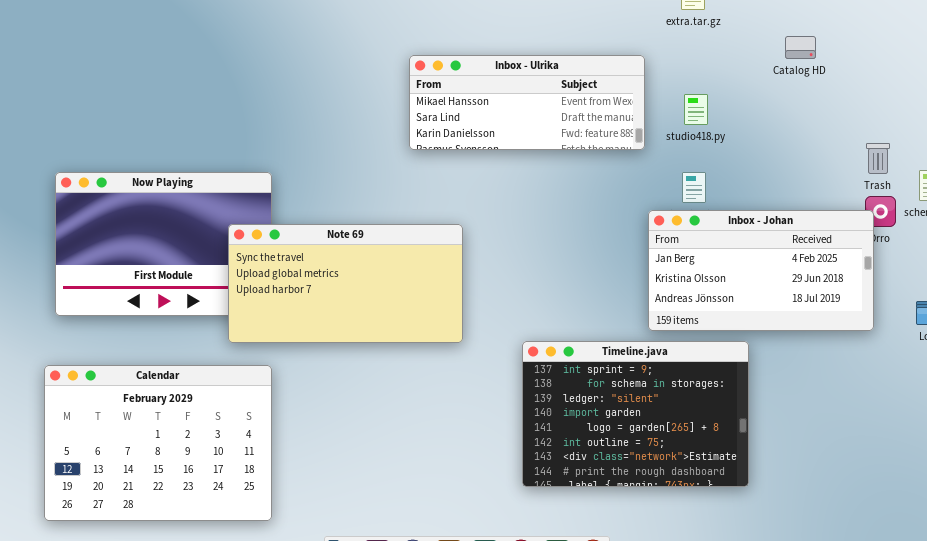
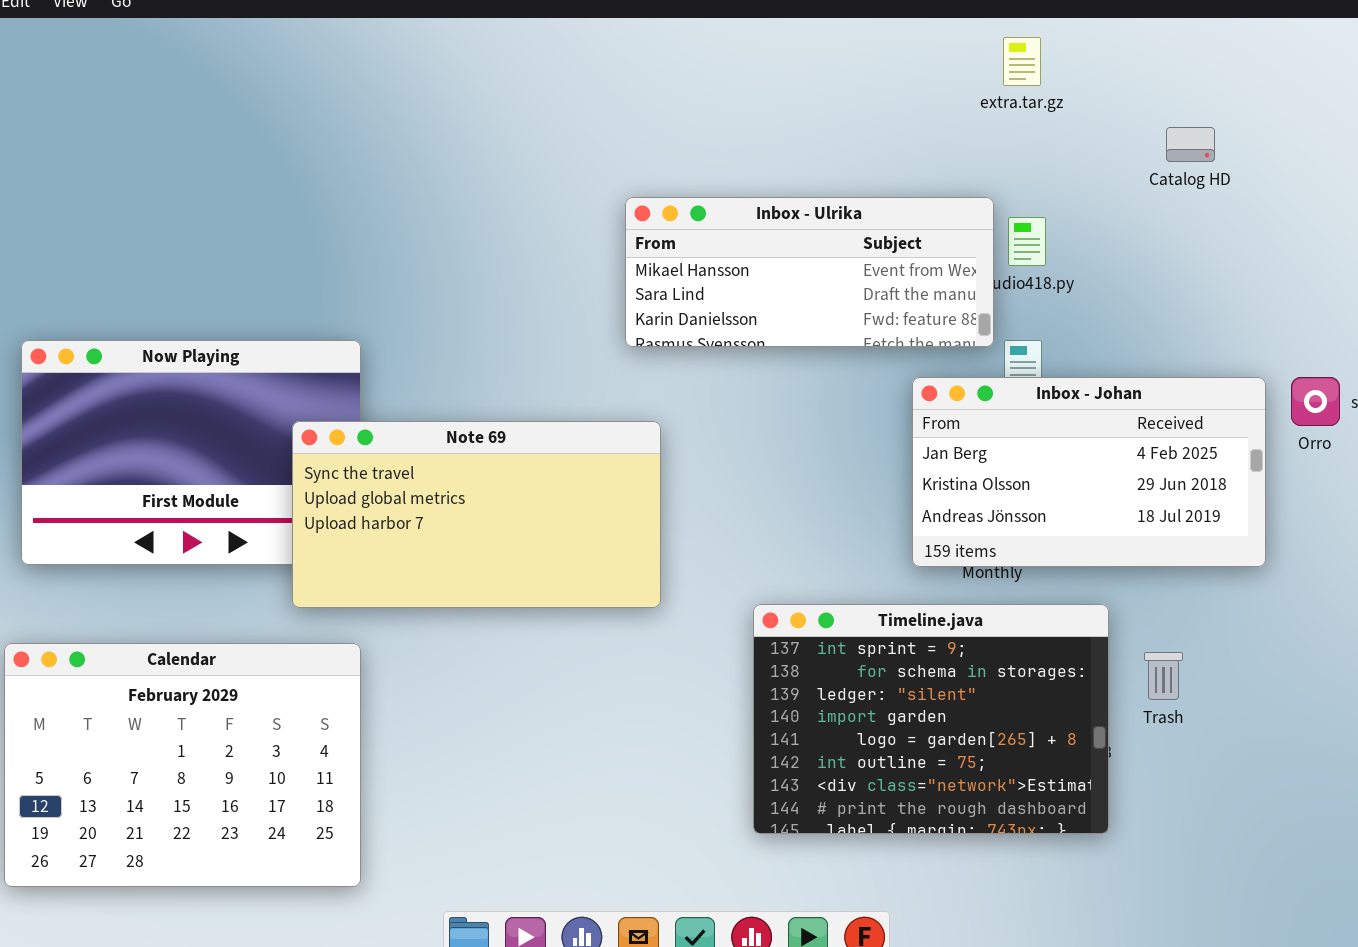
Inbox - Ulrika: [409,55,645,150] -> [625,197,994,347], moved
Trash: [866,143,890,174] -> [1144,652,1183,700], moved
Inbox - Johan: [648,210,874,331] -> [912,377,1266,567], moved

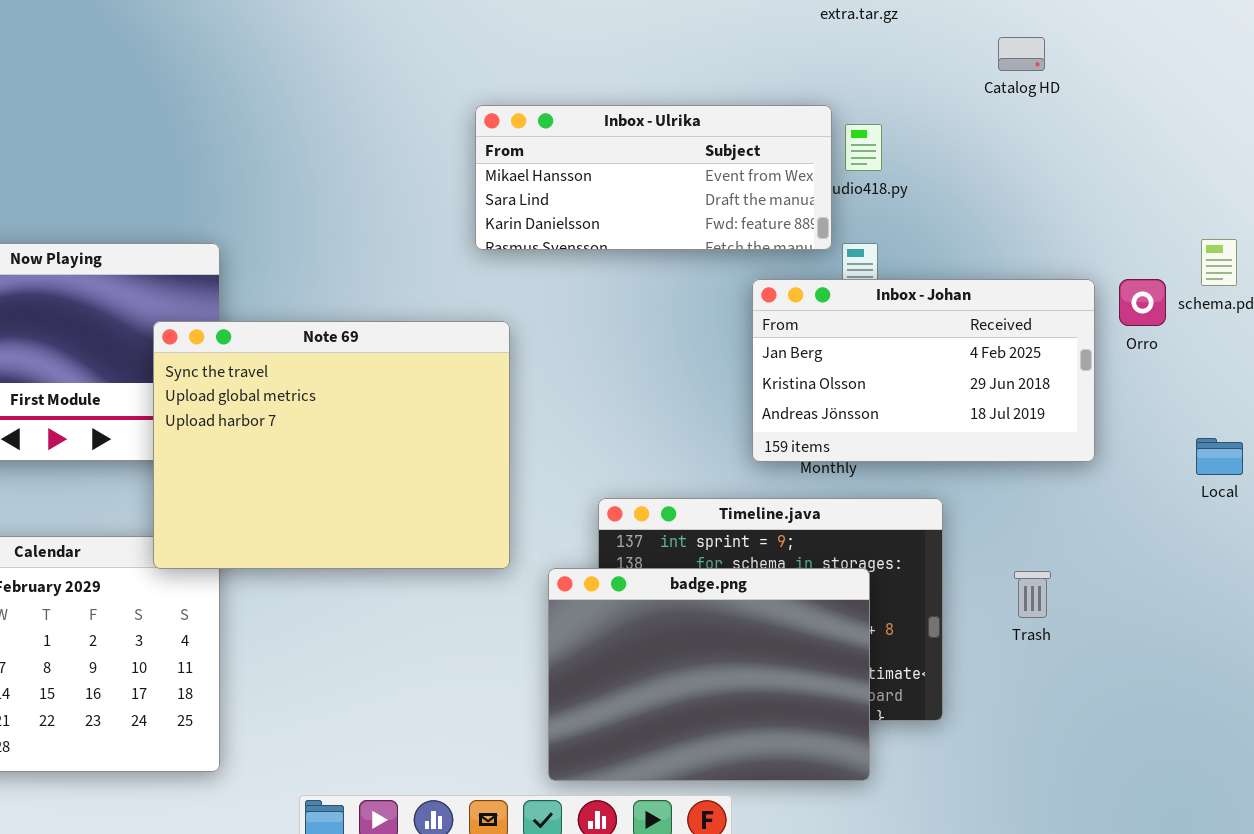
Note 69: [292,421,661,608] -> [153,321,510,569], resized
Trash: [1144,652,1183,700] -> [1014,571,1051,618], moved
badge.png: none -> [548,568,870,781], opened

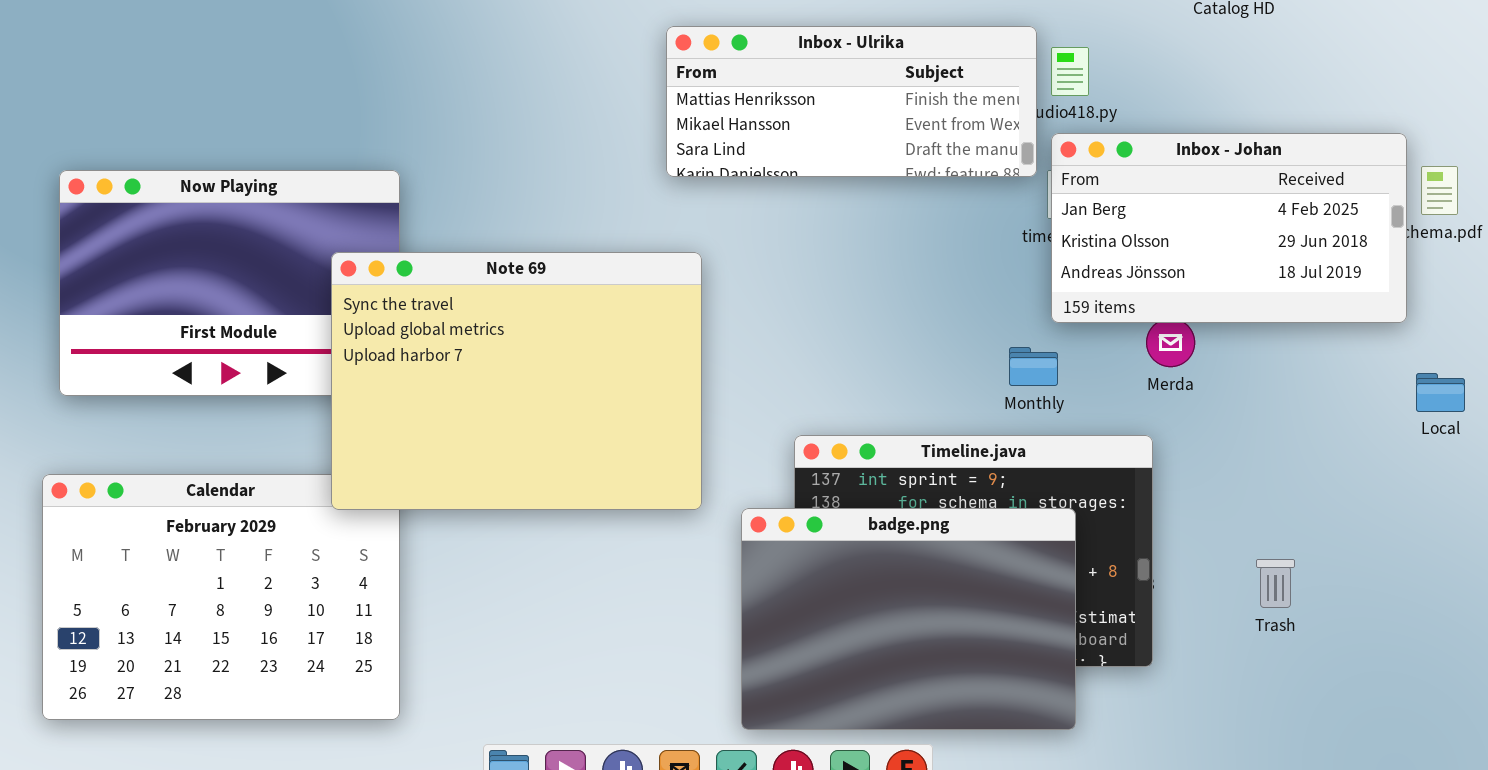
Inbox - Ulrika: [475,105,832,250] -> [666,26,1037,177], scrolled up 1 row
Inbox - Johan: [752,279,1095,462] -> [1051,133,1407,323], moved
Trash: [1014,571,1051,618] -> [1256,559,1295,608], moved

